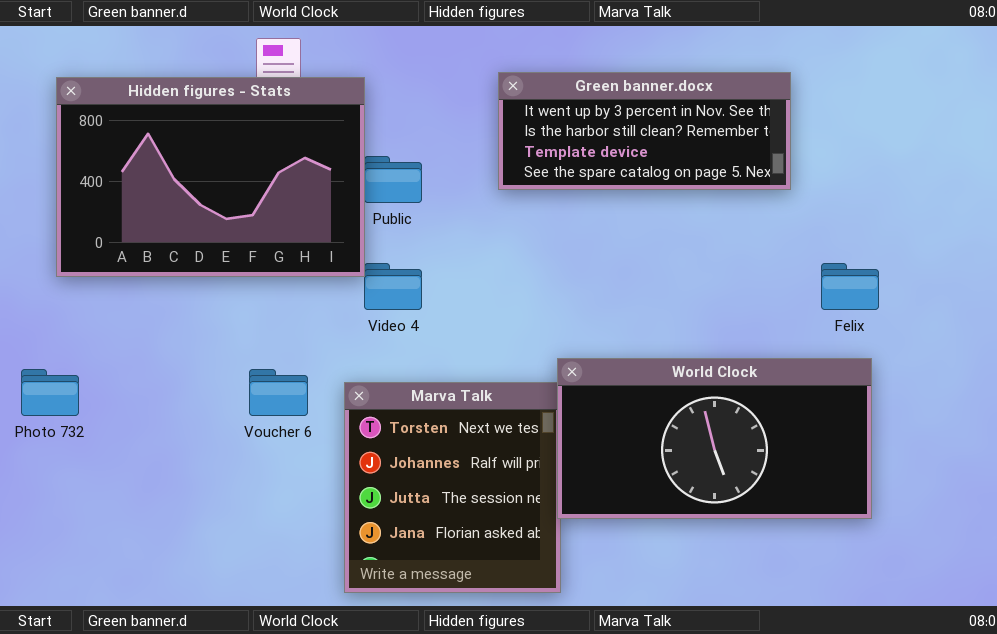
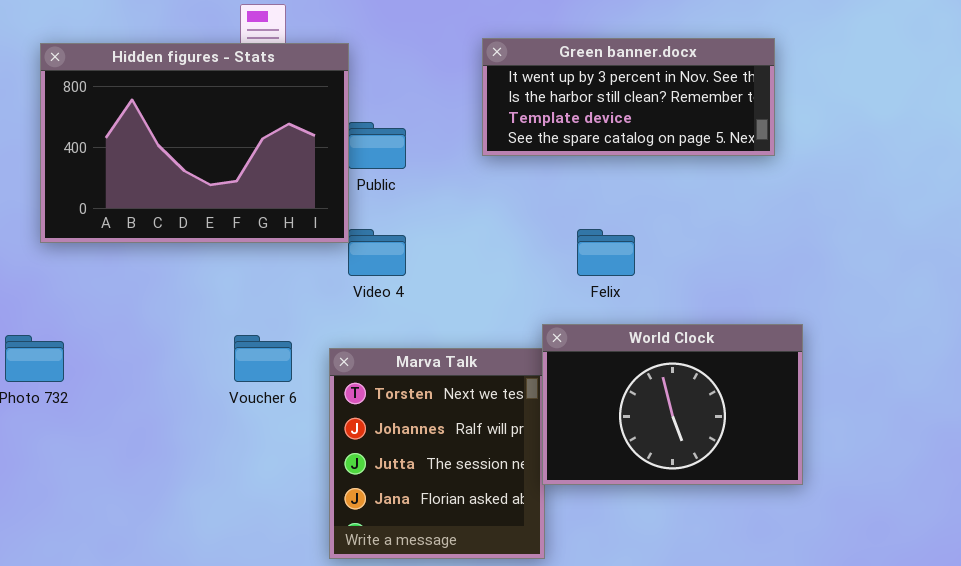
Felix: [821,263,879,310] -> [577,229,635,276], moved
World Clock: [557,358,872,519] -> [542,324,803,485], resized

